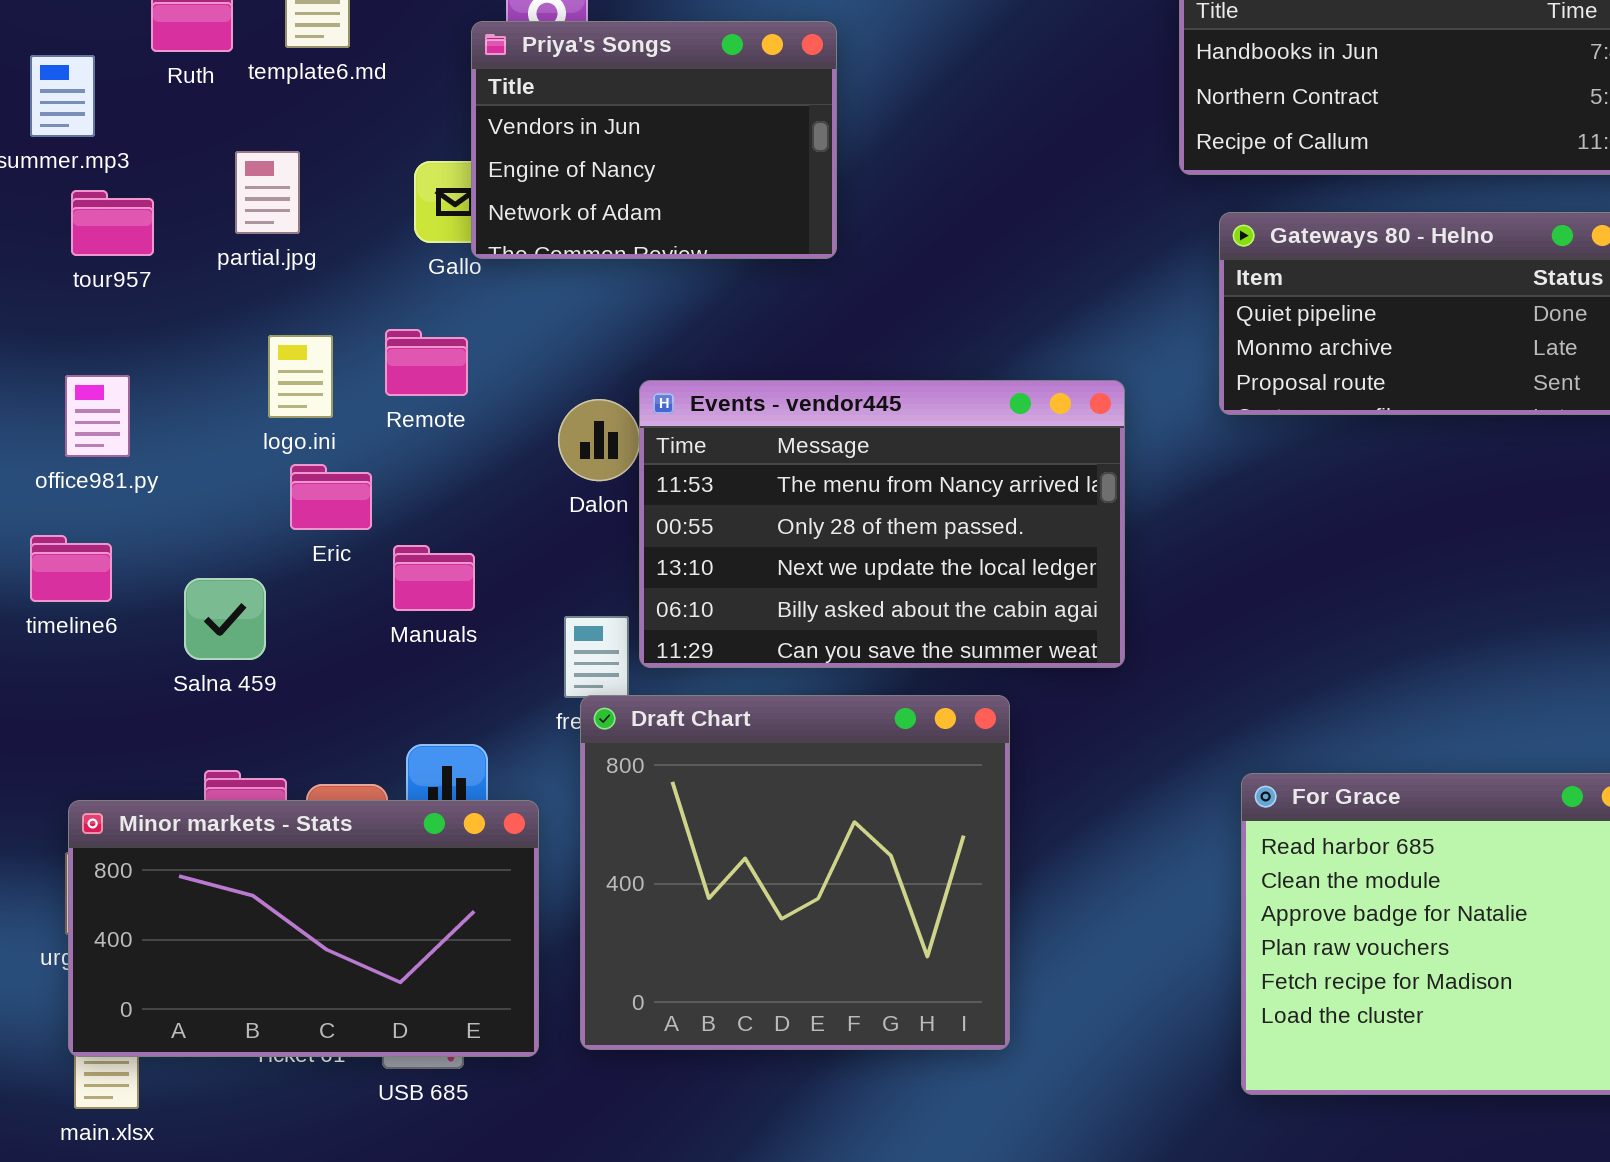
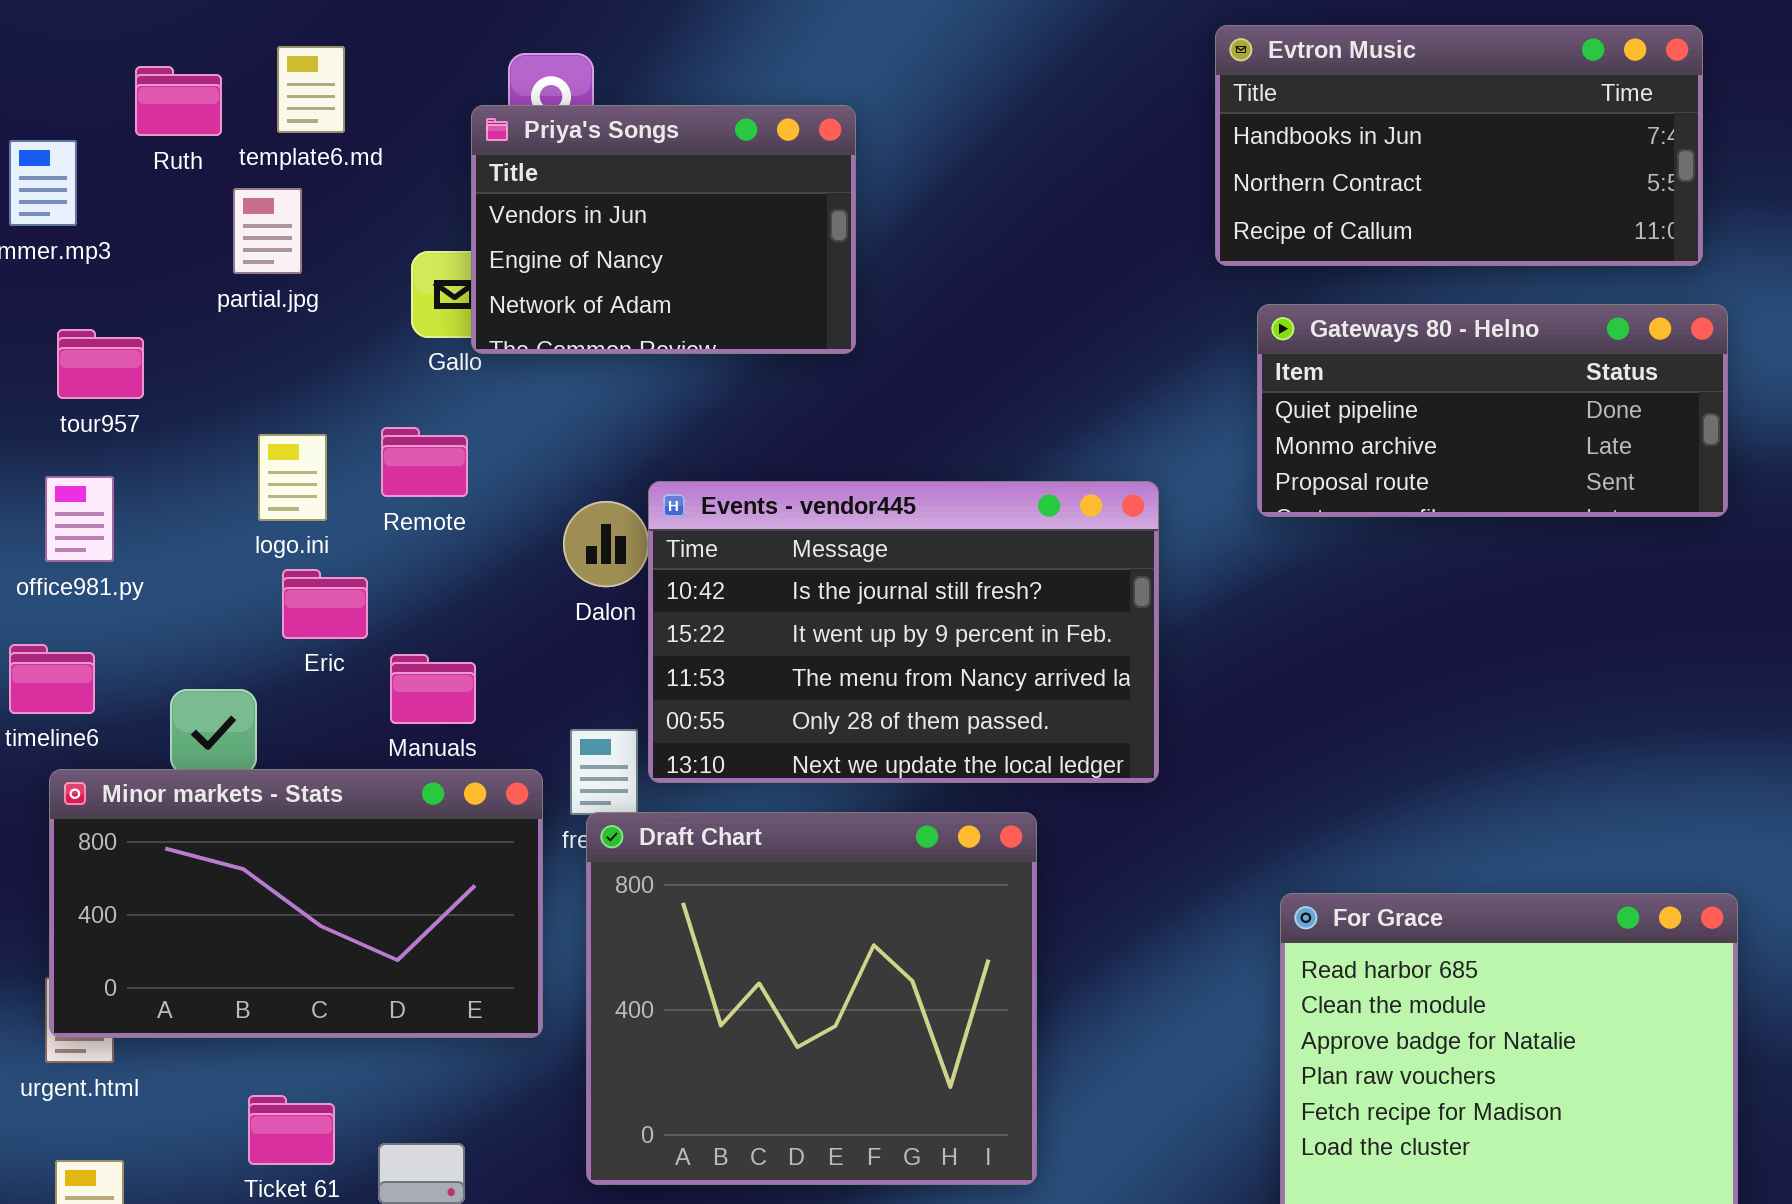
partial.jpg: [235,151,300,234] -> [233,188,302,274], moved
tour957: [71,190,154,256] -> [57,329,144,399], moved
Events - vendor445: [639,380,1125,668] -> [648,481,1159,783], scrolled up 2 rows
Minor markets - Stats: [68,800,539,1057] -> [49,769,543,1038], moved

